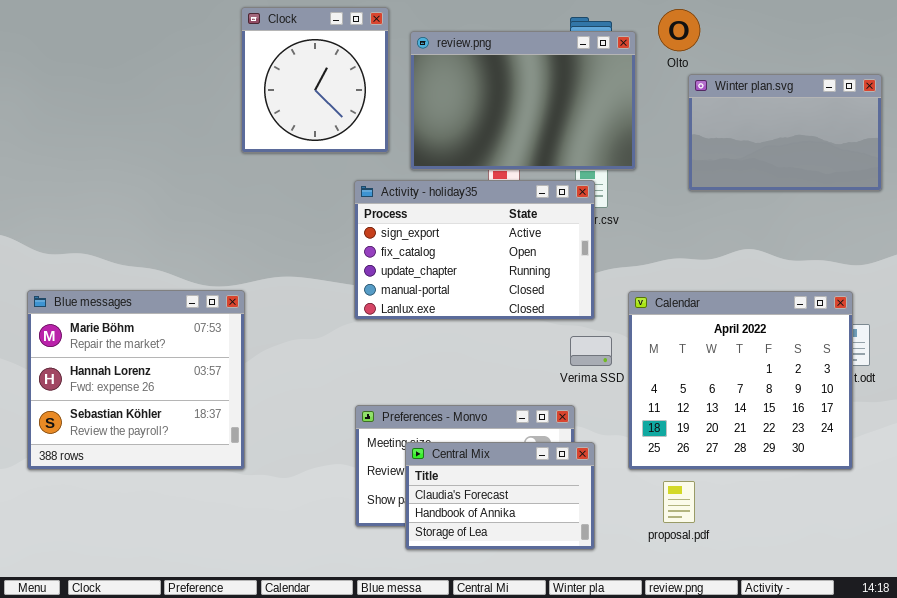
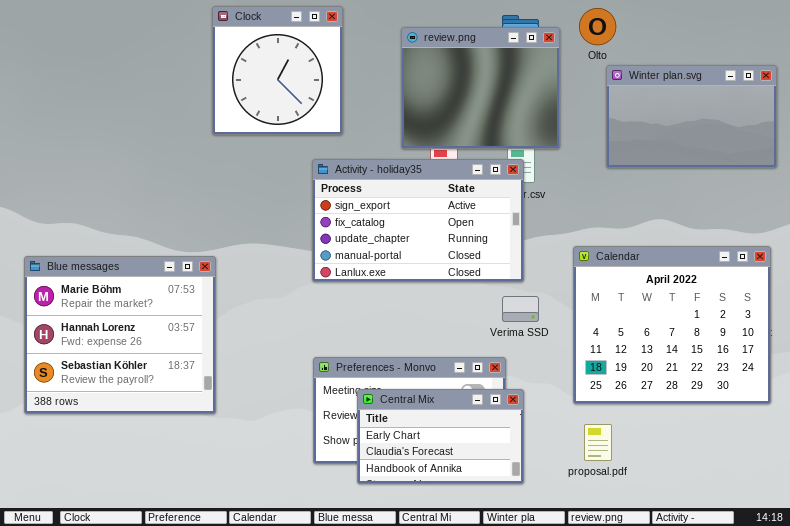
review.png: [410,31,636,170] -> [401,27,560,149], resized
Calendar: [628,291,853,470] -> [573,246,771,404], moved
Central Mix: [405,442,595,550] -> [357,389,524,484], scrolled up 1 row

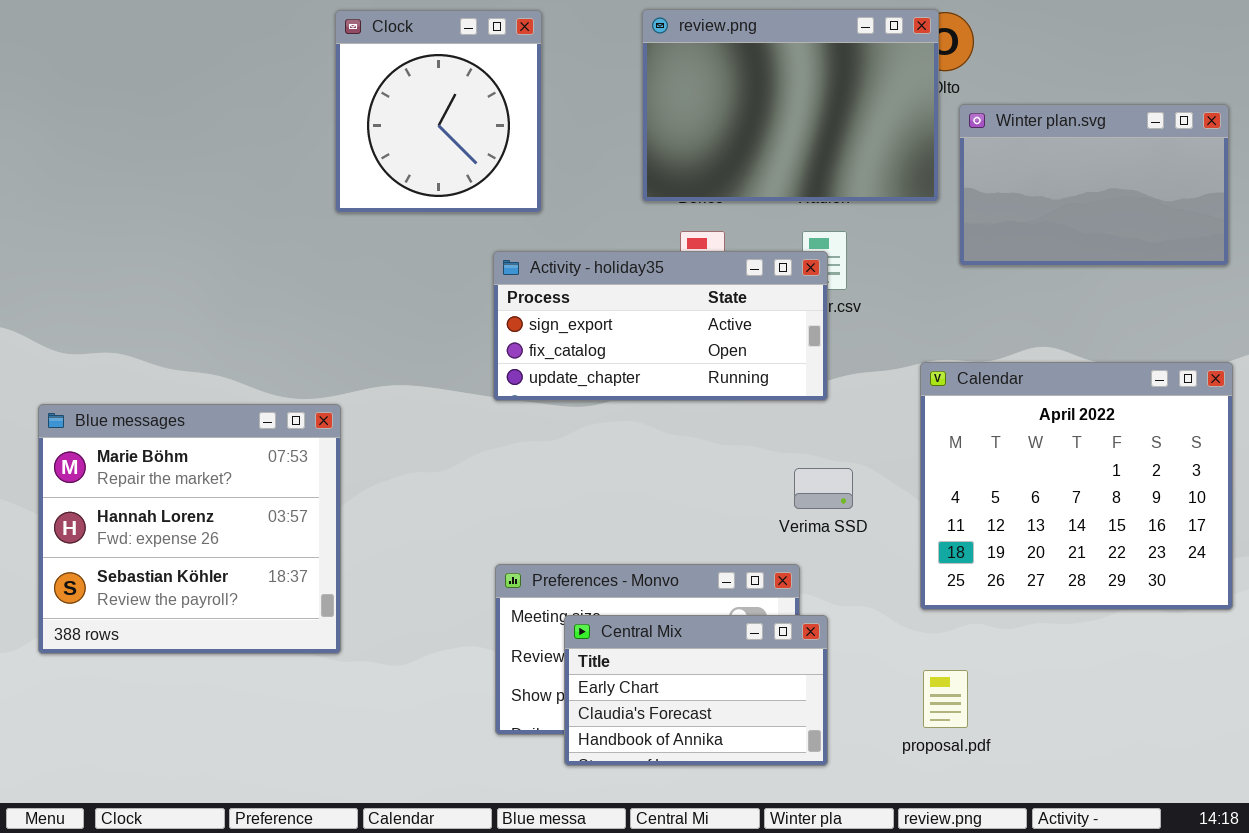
review.png: [401,27,560,149] -> [642,9,939,202], moved, resized
Activity - holiday35: [312,159,524,282] -> [493,251,828,401], resized
Calendar: [573,246,771,404] -> [920,362,1233,610], moved

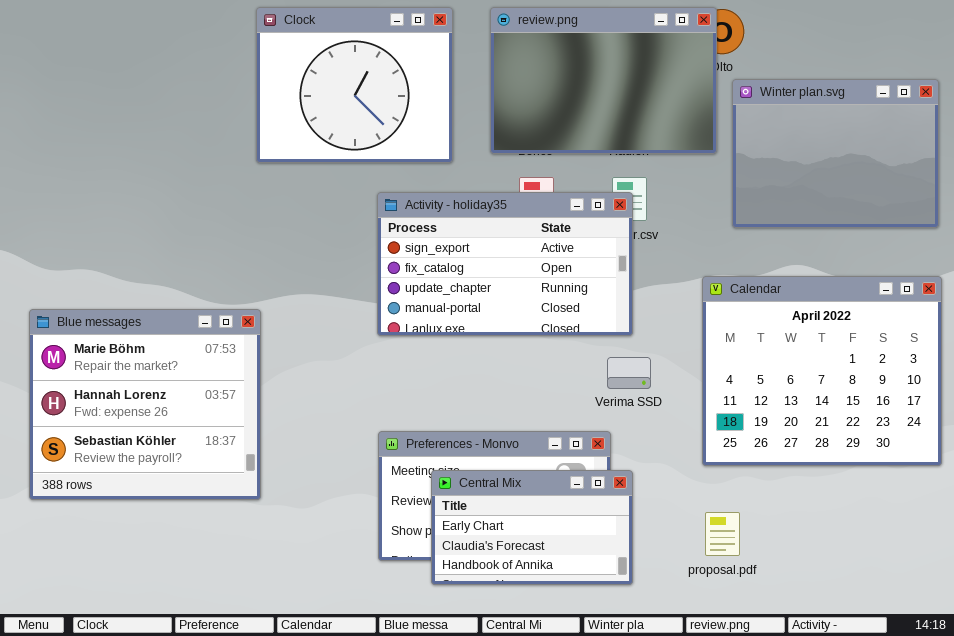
Clock: [335,10,542,213] -> [256,7,453,163], resized
Winter plan.svg: [959,104,1229,266] -> [732,79,939,228], resized
Activity - holiday35: [493,251,828,401] -> [377,192,633,336], resized

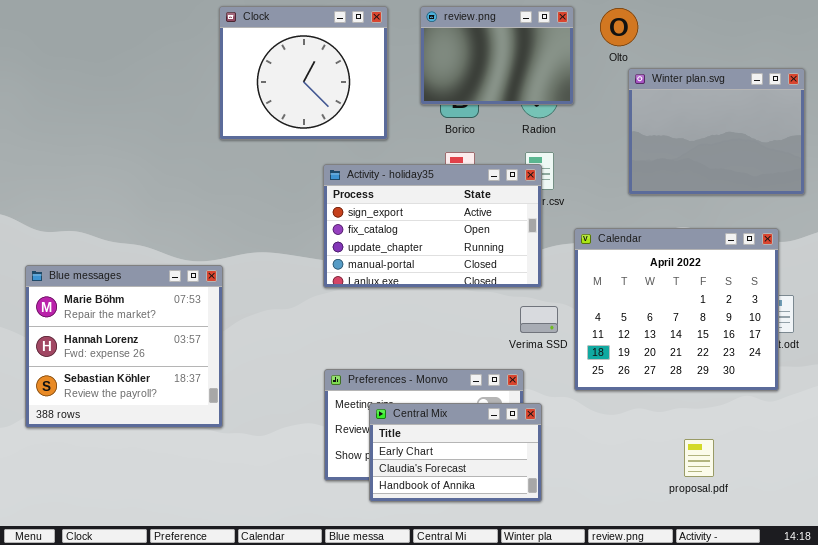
review.png: [490,7,717,154] -> [420,6,574,105], resized
Calendar: [702,276,942,466] -> [574,228,779,391], moved
proposal.pdf: [705,512,740,556] -> [684,439,714,477], moved

